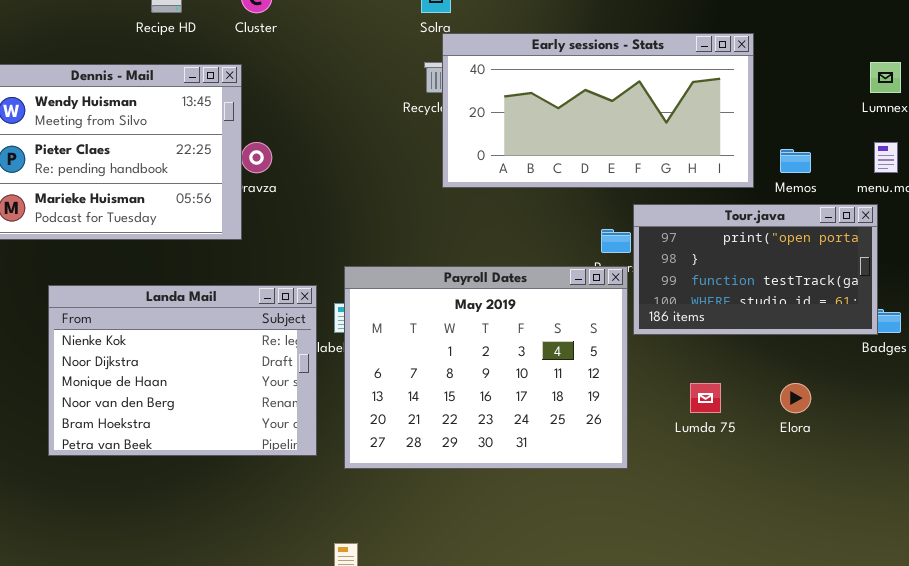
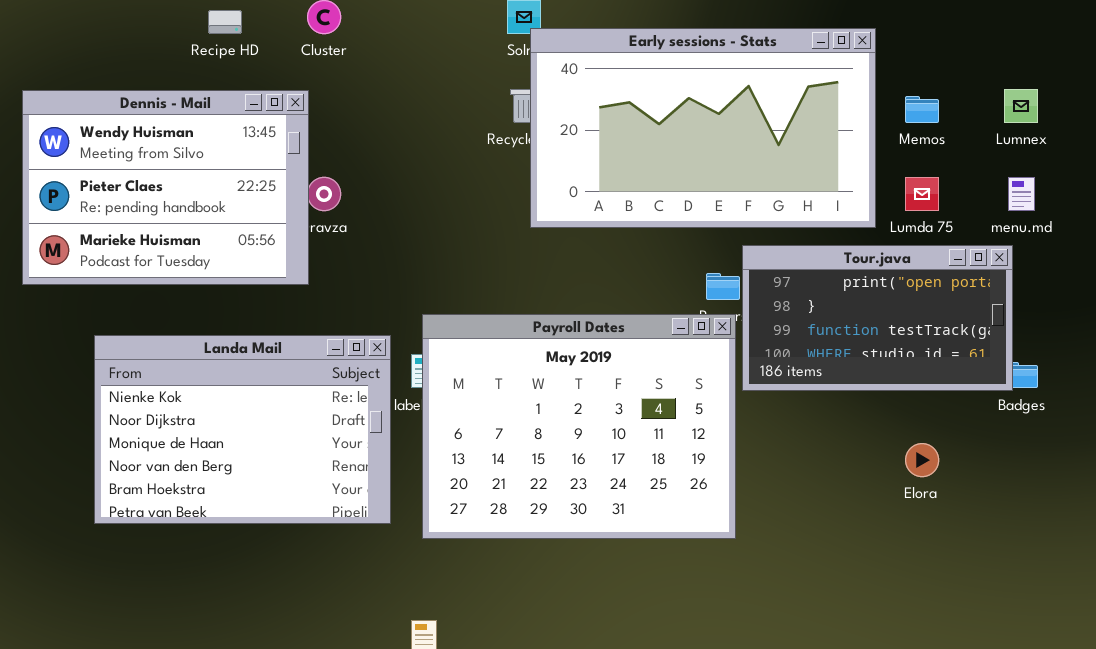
Early sessions - Stats: [442,33,754,188] -> [530,28,876,228], resized
Memos: [780,149,811,173] -> [905,96,939,123], moved
Lumda 75: [690,383,721,413] -> [905,177,939,211], moved

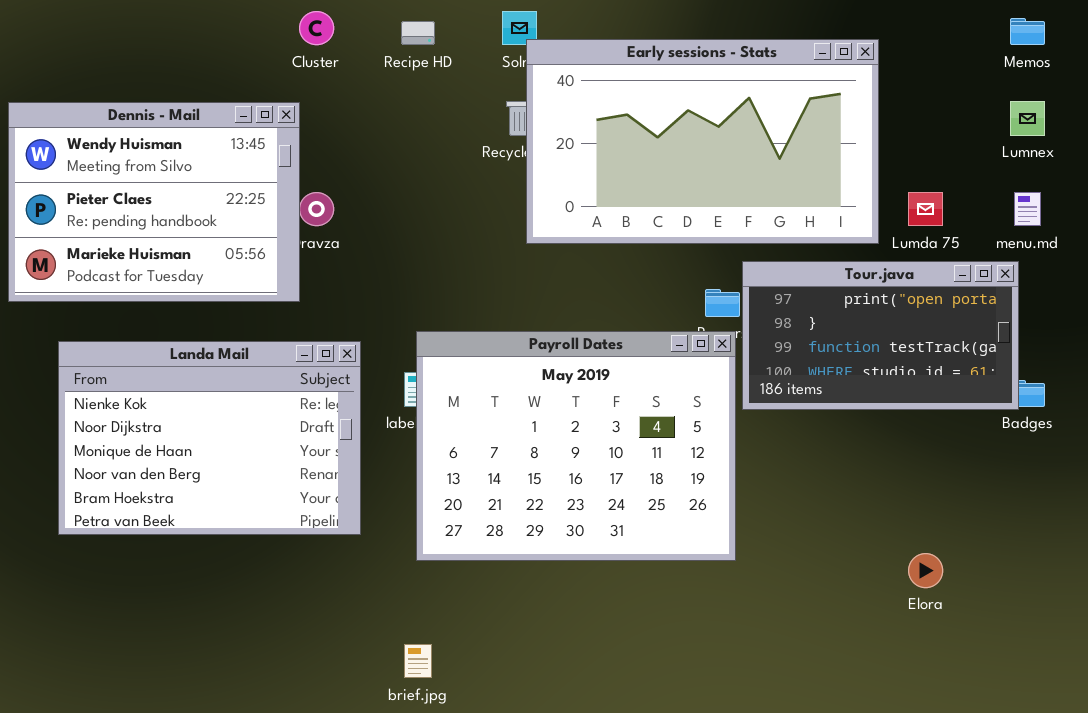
Recipe HD: [208,10,242,34] -> [401,21,435,45], moved
Memos: [905,96,939,123] -> [1010,18,1045,45], moved
Landa Mail: [94,335,391,524] -> [58,341,361,535], moved
Elora: [905,443,939,477] -> [908,553,943,588], moved

